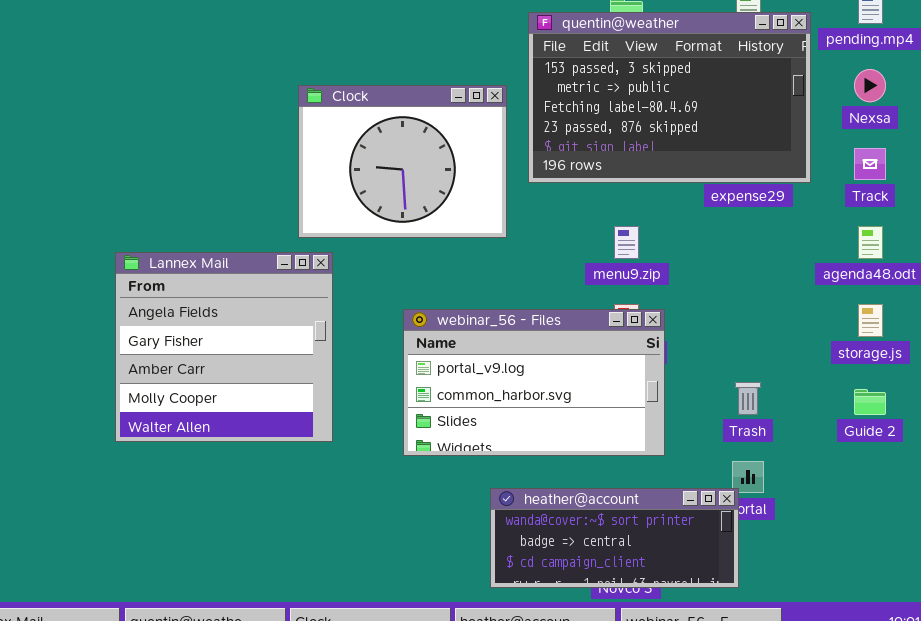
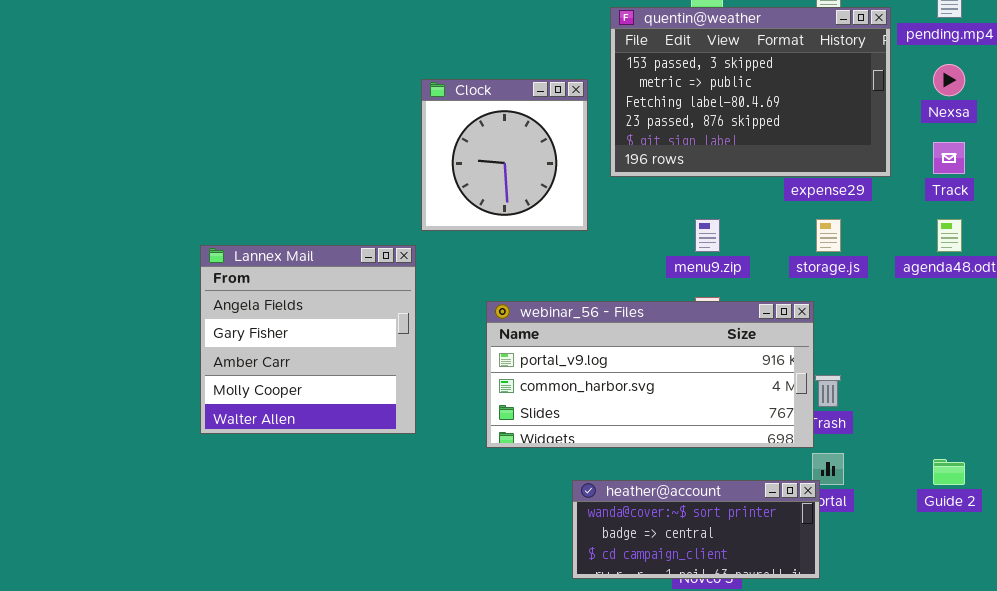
Clock: [298,85,507,238] -> [421,79,588,231], resized
storage.js: [858,304,883,337] -> [816,219,841,252], moved
webinar_56 - Files: [403,309,665,456] -> [486,301,814,448], resized
Guide 2: [854,389,886,415] -> [933,459,965,485], moved

